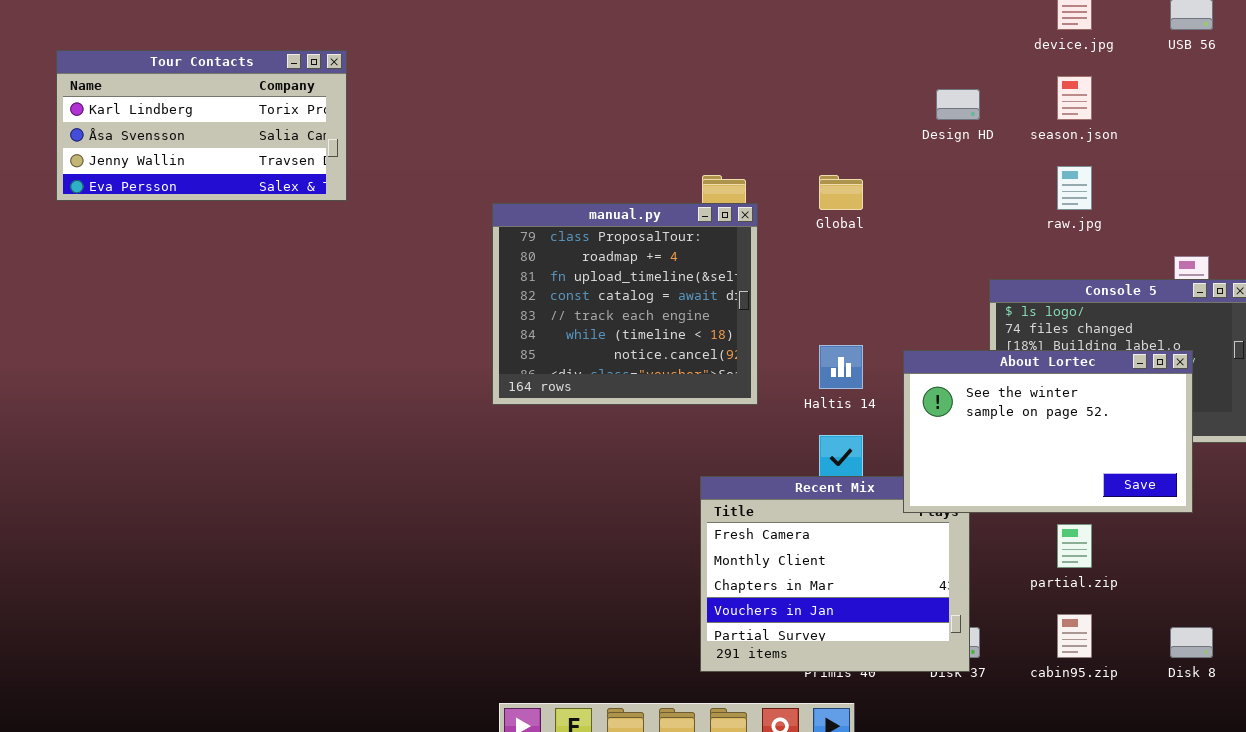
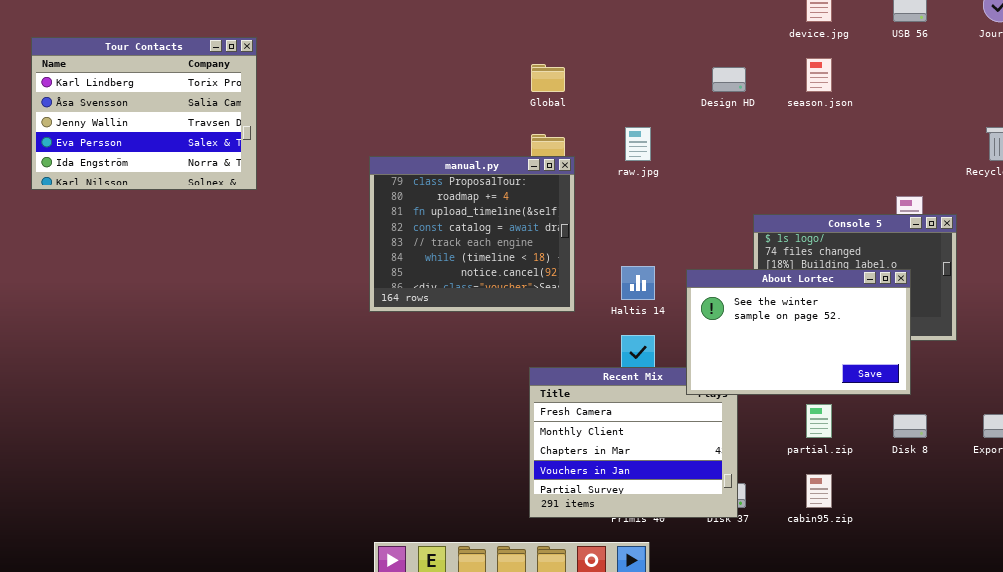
Tour Contacts: [56,50,347,201] -> [31,37,257,190], resized
raw.jpg: [1057,166,1092,210] -> [625,127,651,161], moved
Global: [819,175,863,210] -> [531,64,565,92], moved
Disk 8: [1170,627,1213,658] -> [893,414,927,438], moved

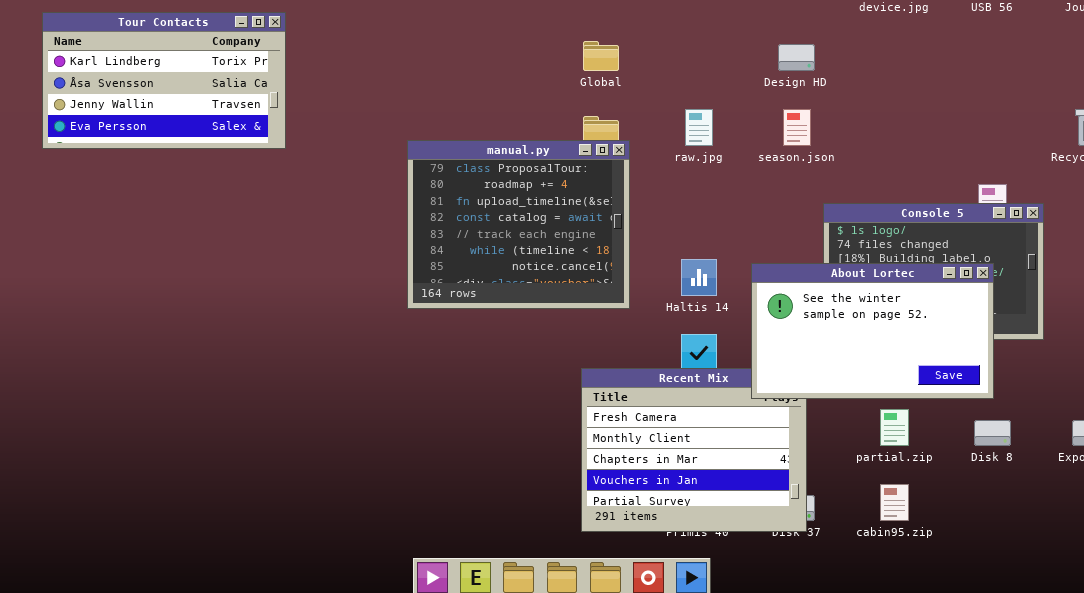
Tour Contacts: [31,37,257,190] -> [42,12,286,149], resized
season.json: [806,58,832,92] -> [783,109,811,146], moved

